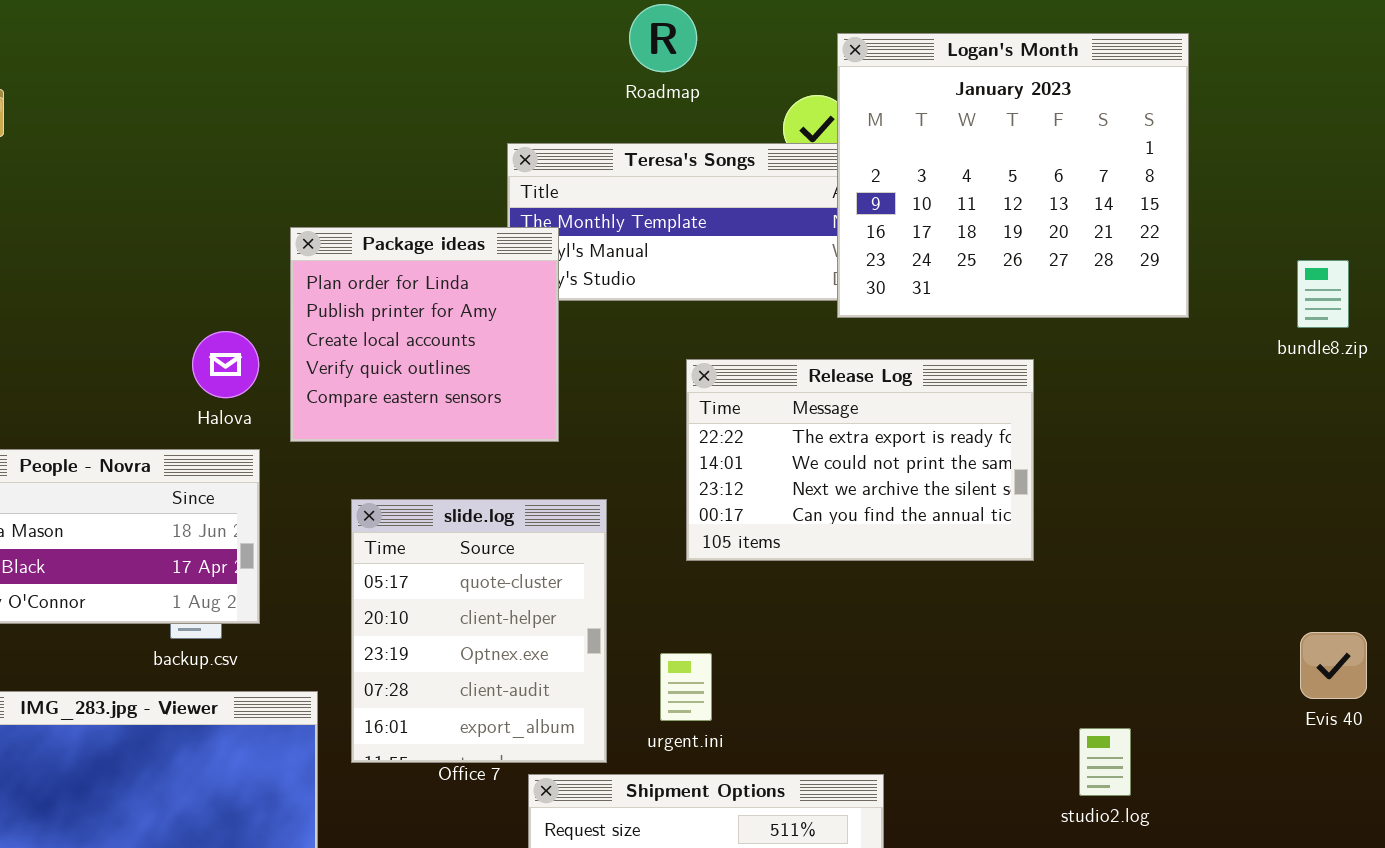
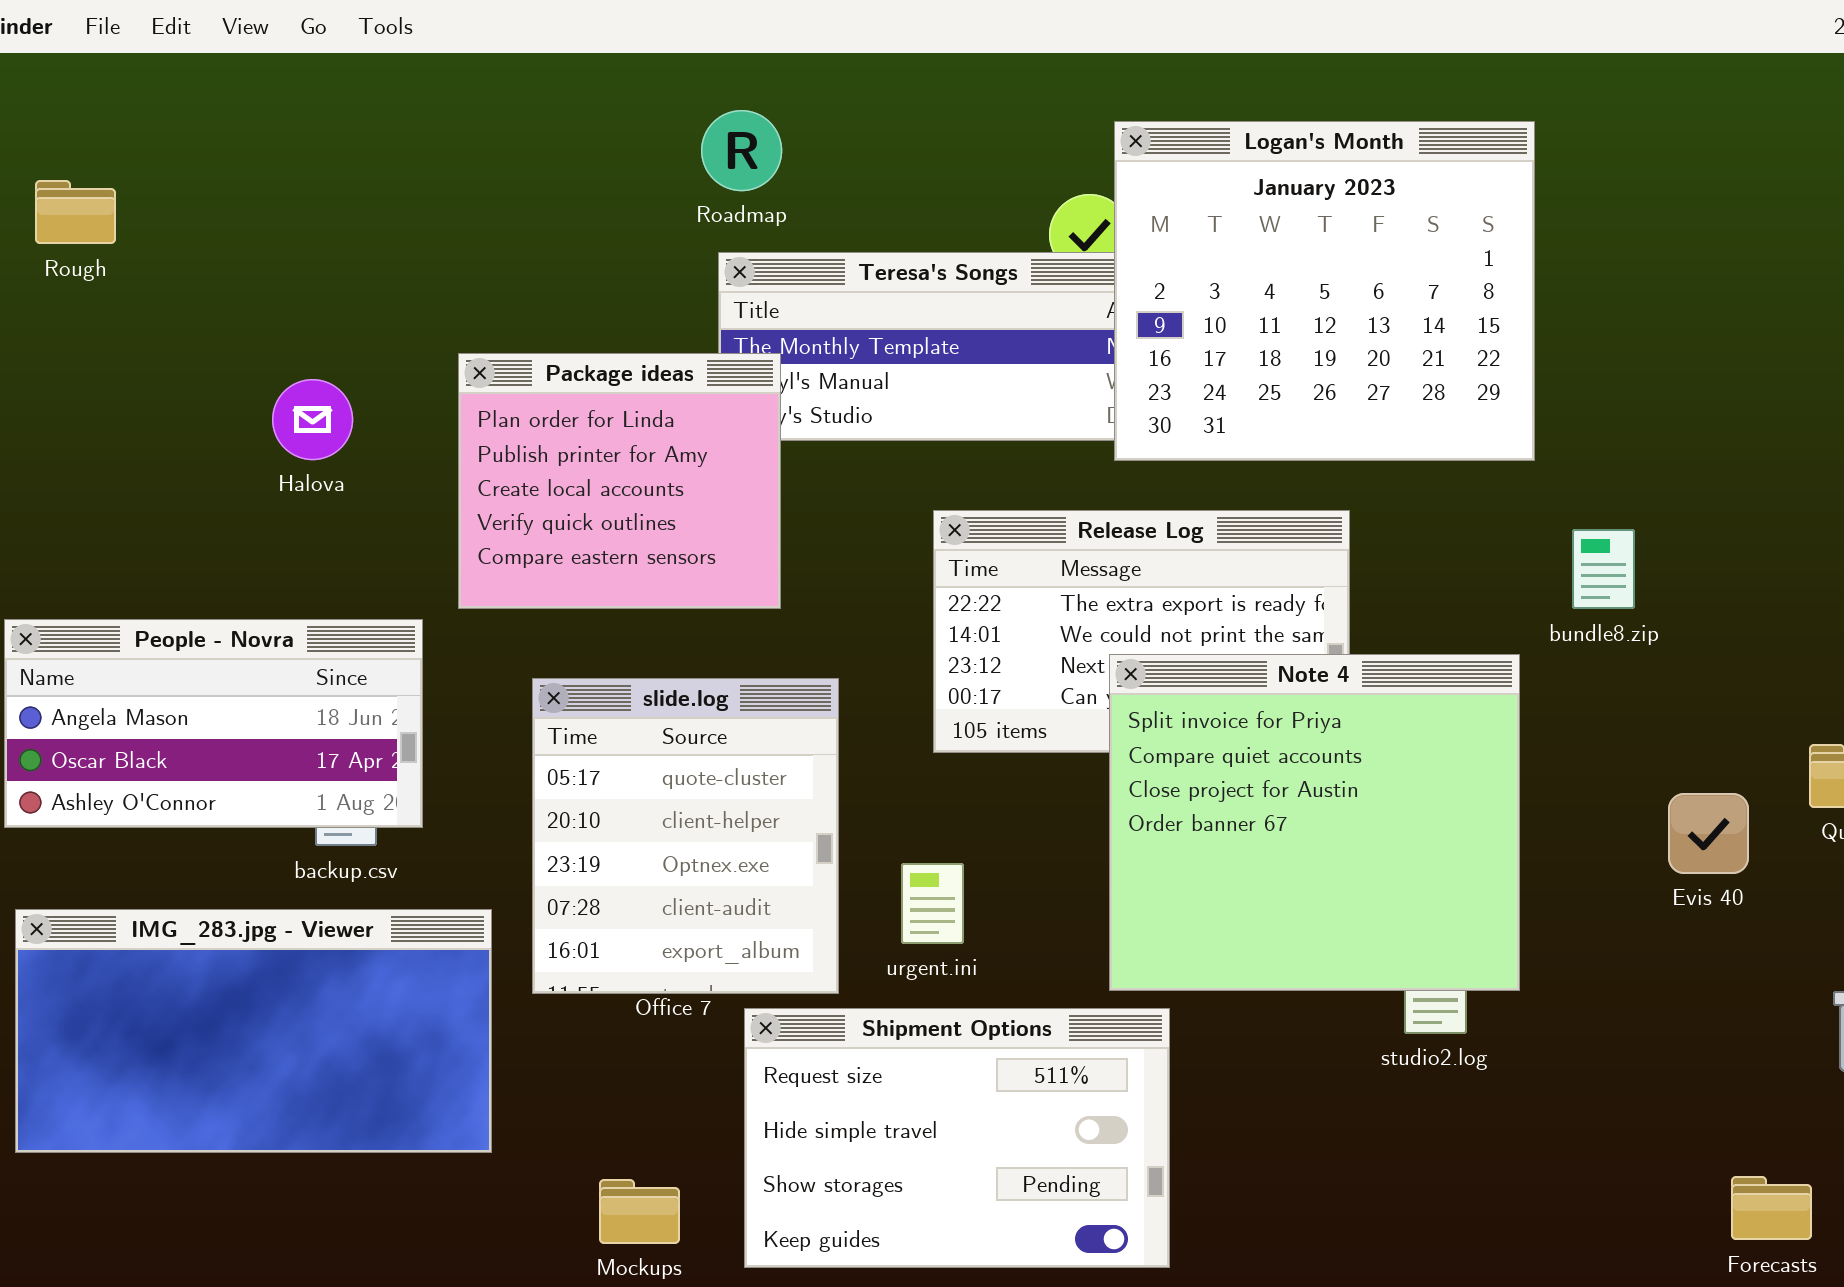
Roadmap: [629,4,697,72] -> [701,110,782,191], moved
bundle8.zip: [1297,260,1349,328] -> [1572,529,1635,609], moved
Halova: [192,331,259,398] -> [272,379,353,460], moved
Note 4: none -> [1109,654,1520,991], opened
Evis 40: [1300,632,1367,699] -> [1668,793,1749,874], moved

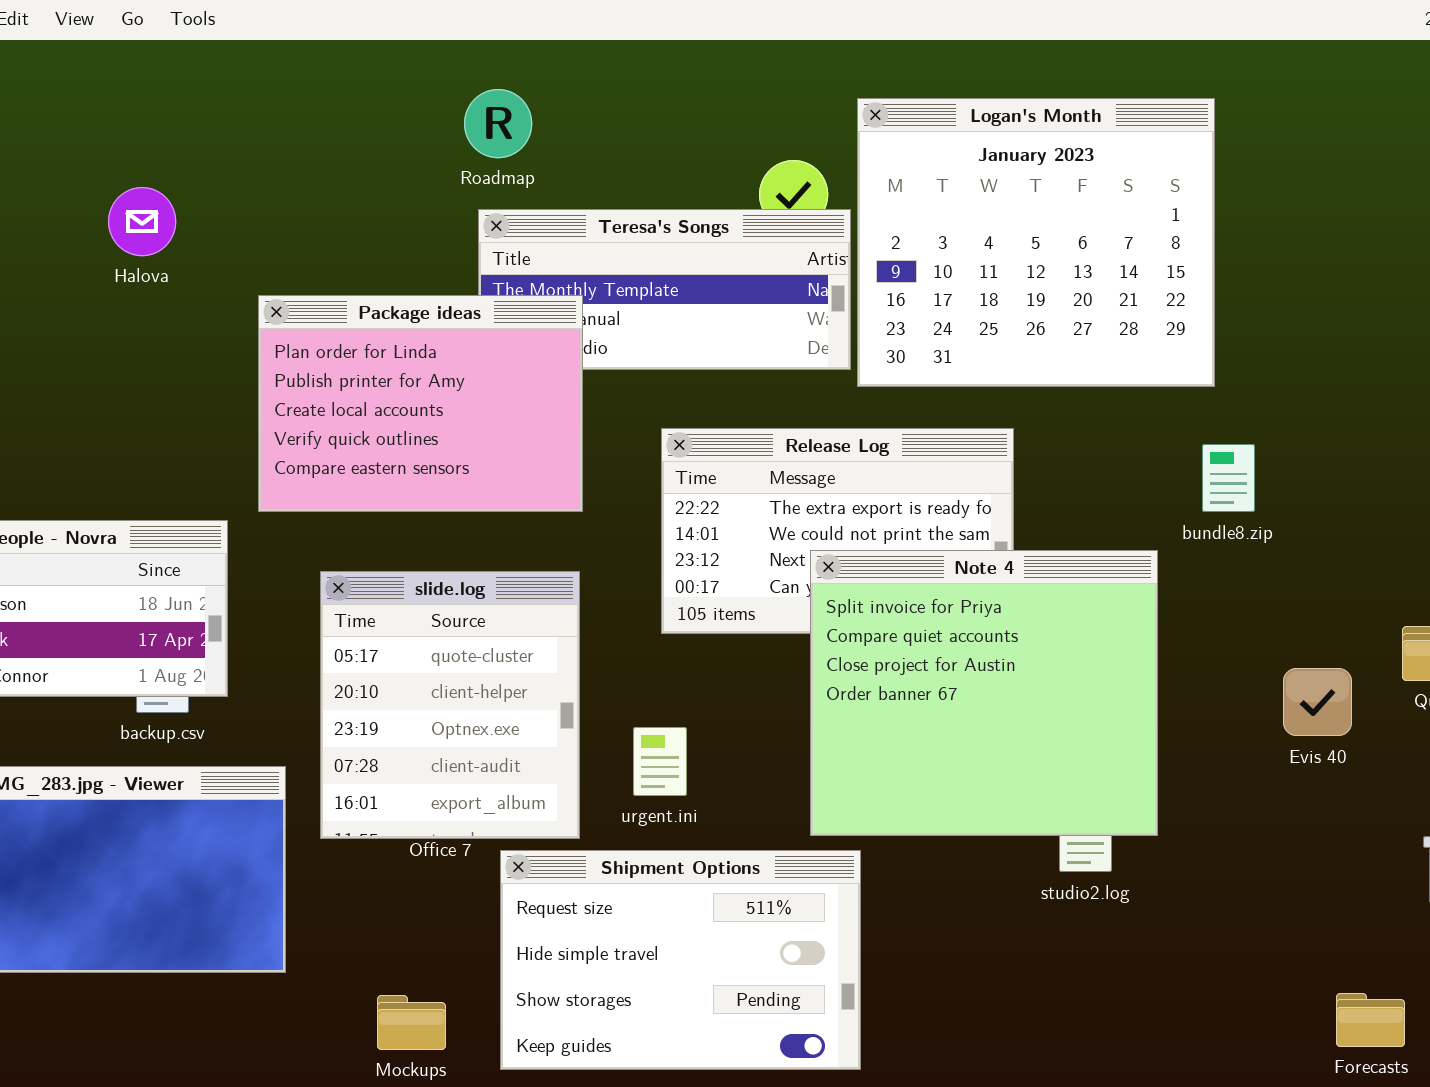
Logan's Month: [1114,121,1535,461] -> [857,98,1215,387], moved
Package ideas: [458,353,781,609] -> [258,295,583,512], resized
Halova: [272,379,353,460] -> [108,187,176,256], moved

